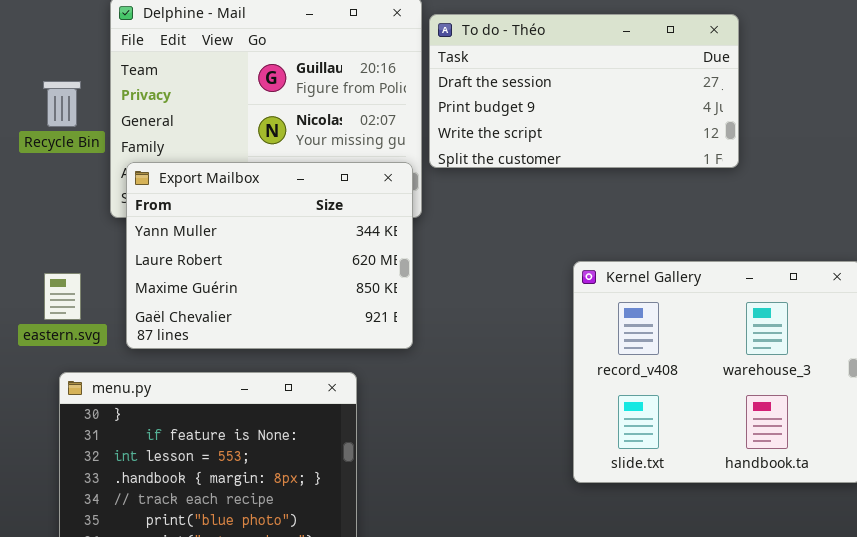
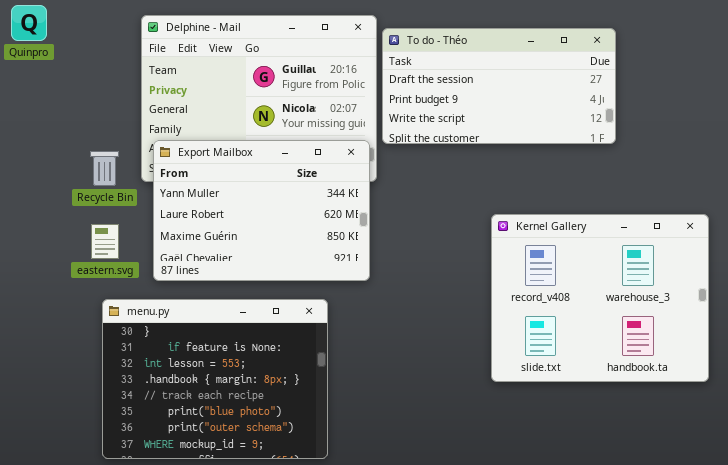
Recycle Bin: [43,81,81,127] -> [90,151,119,186], moved

